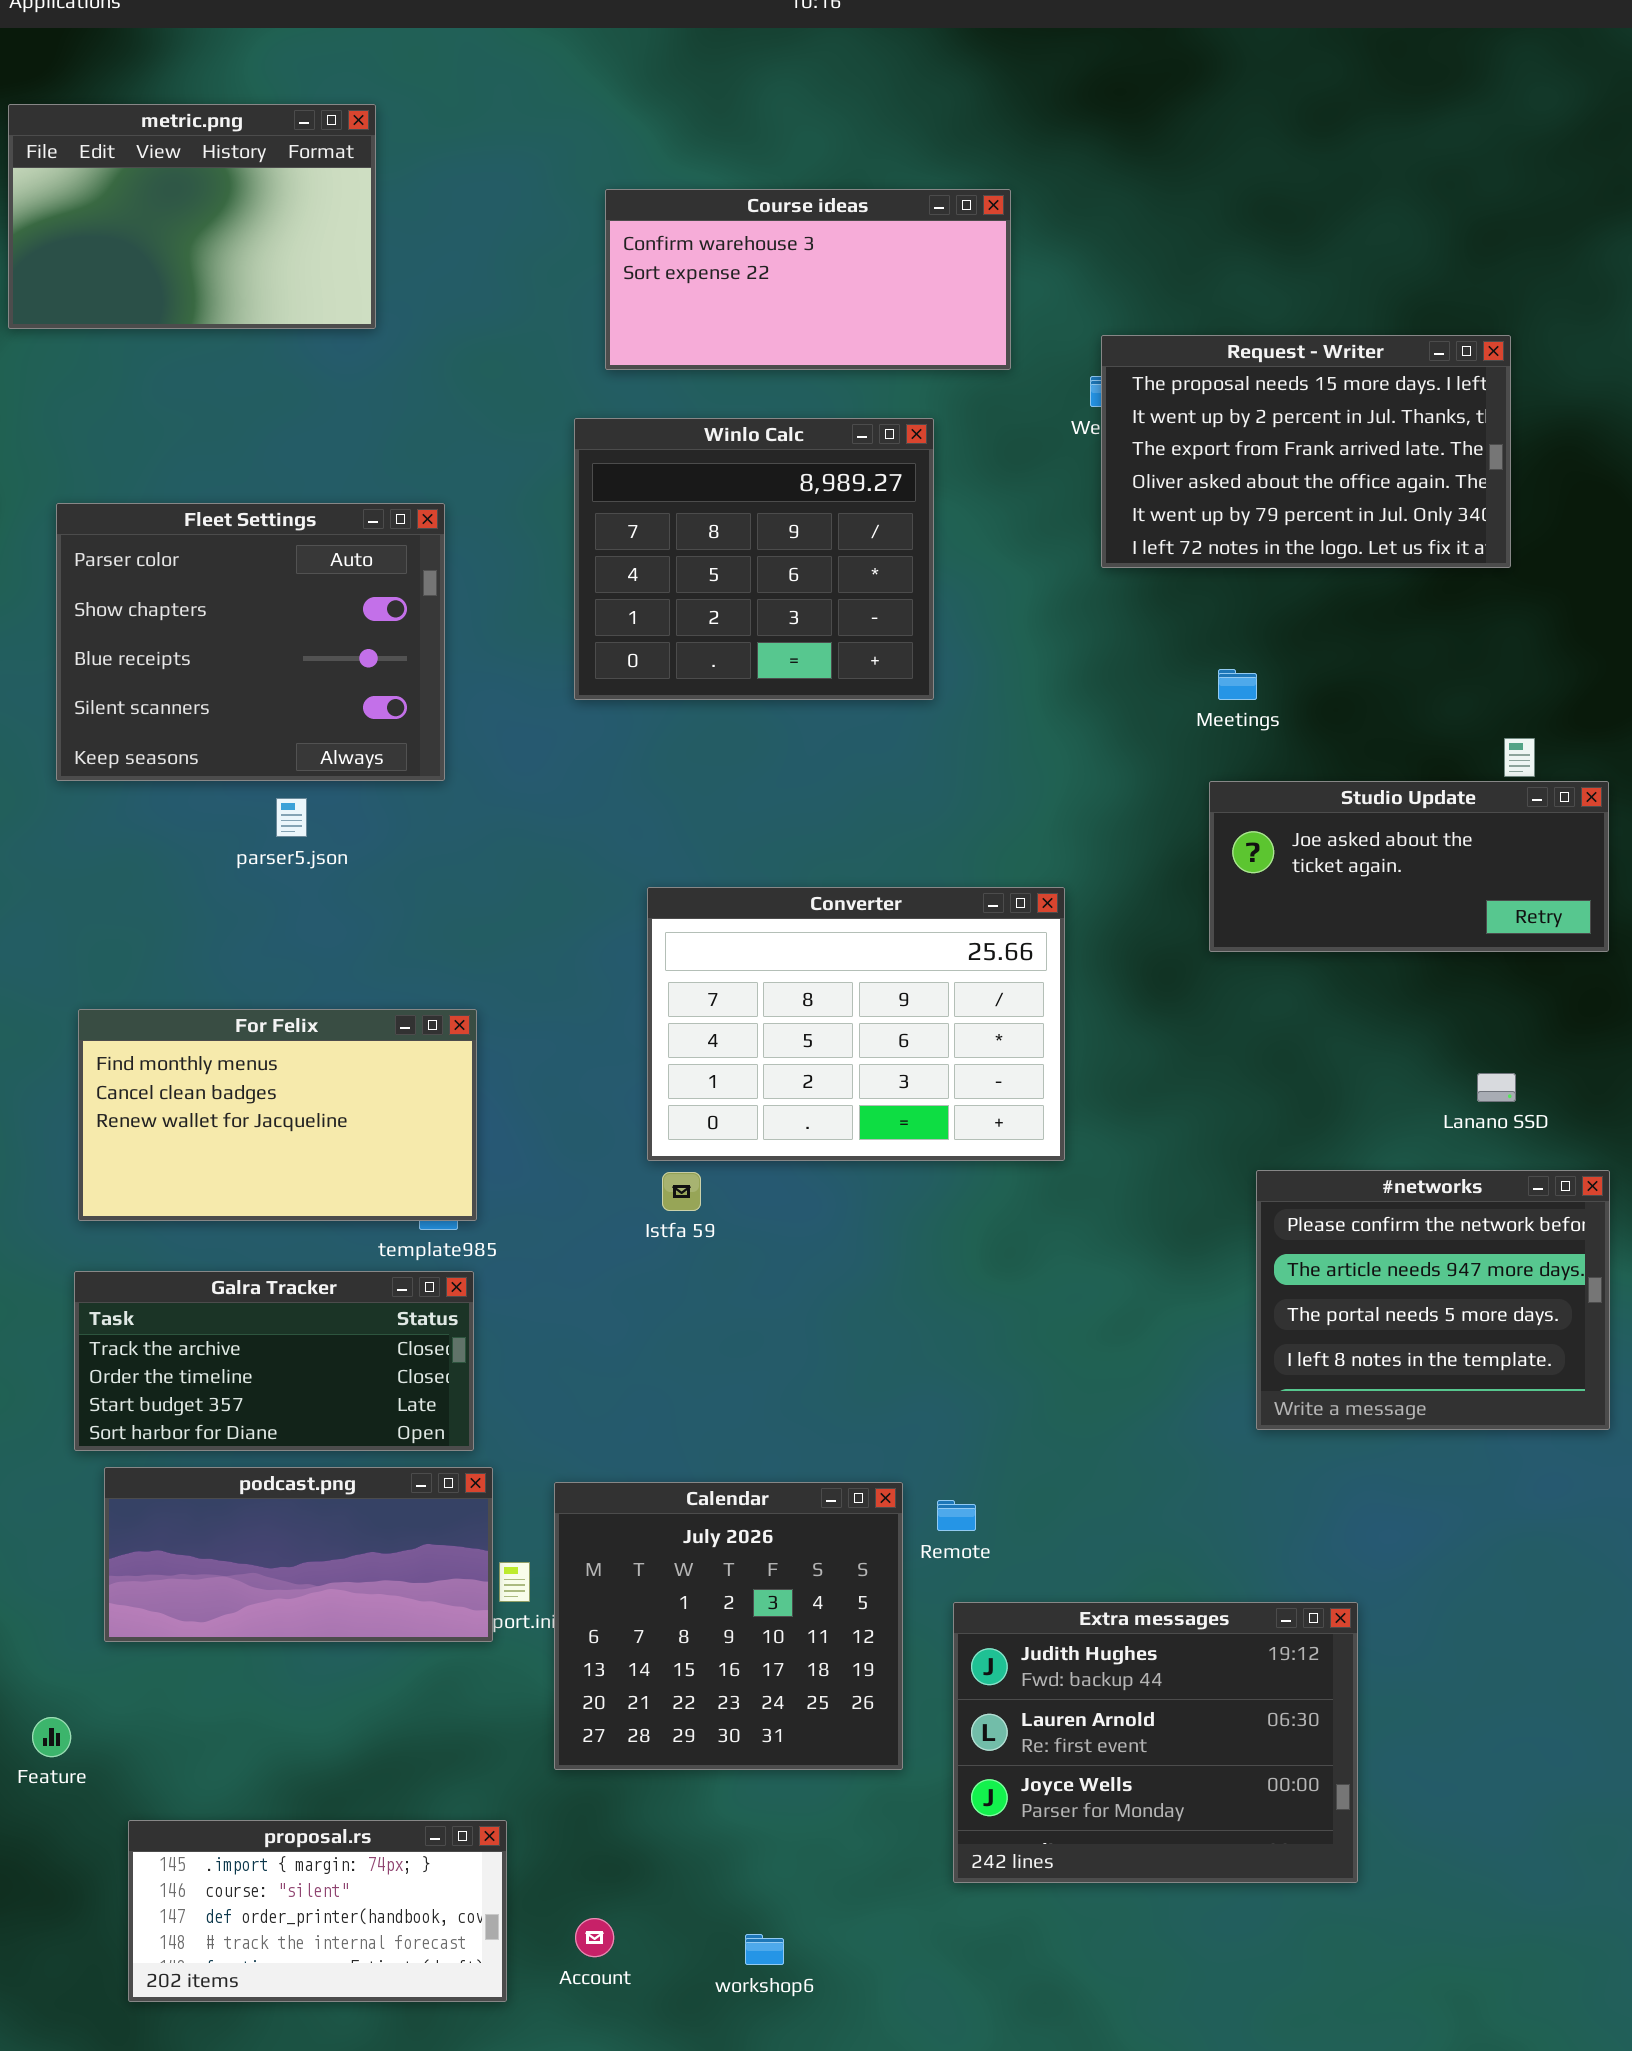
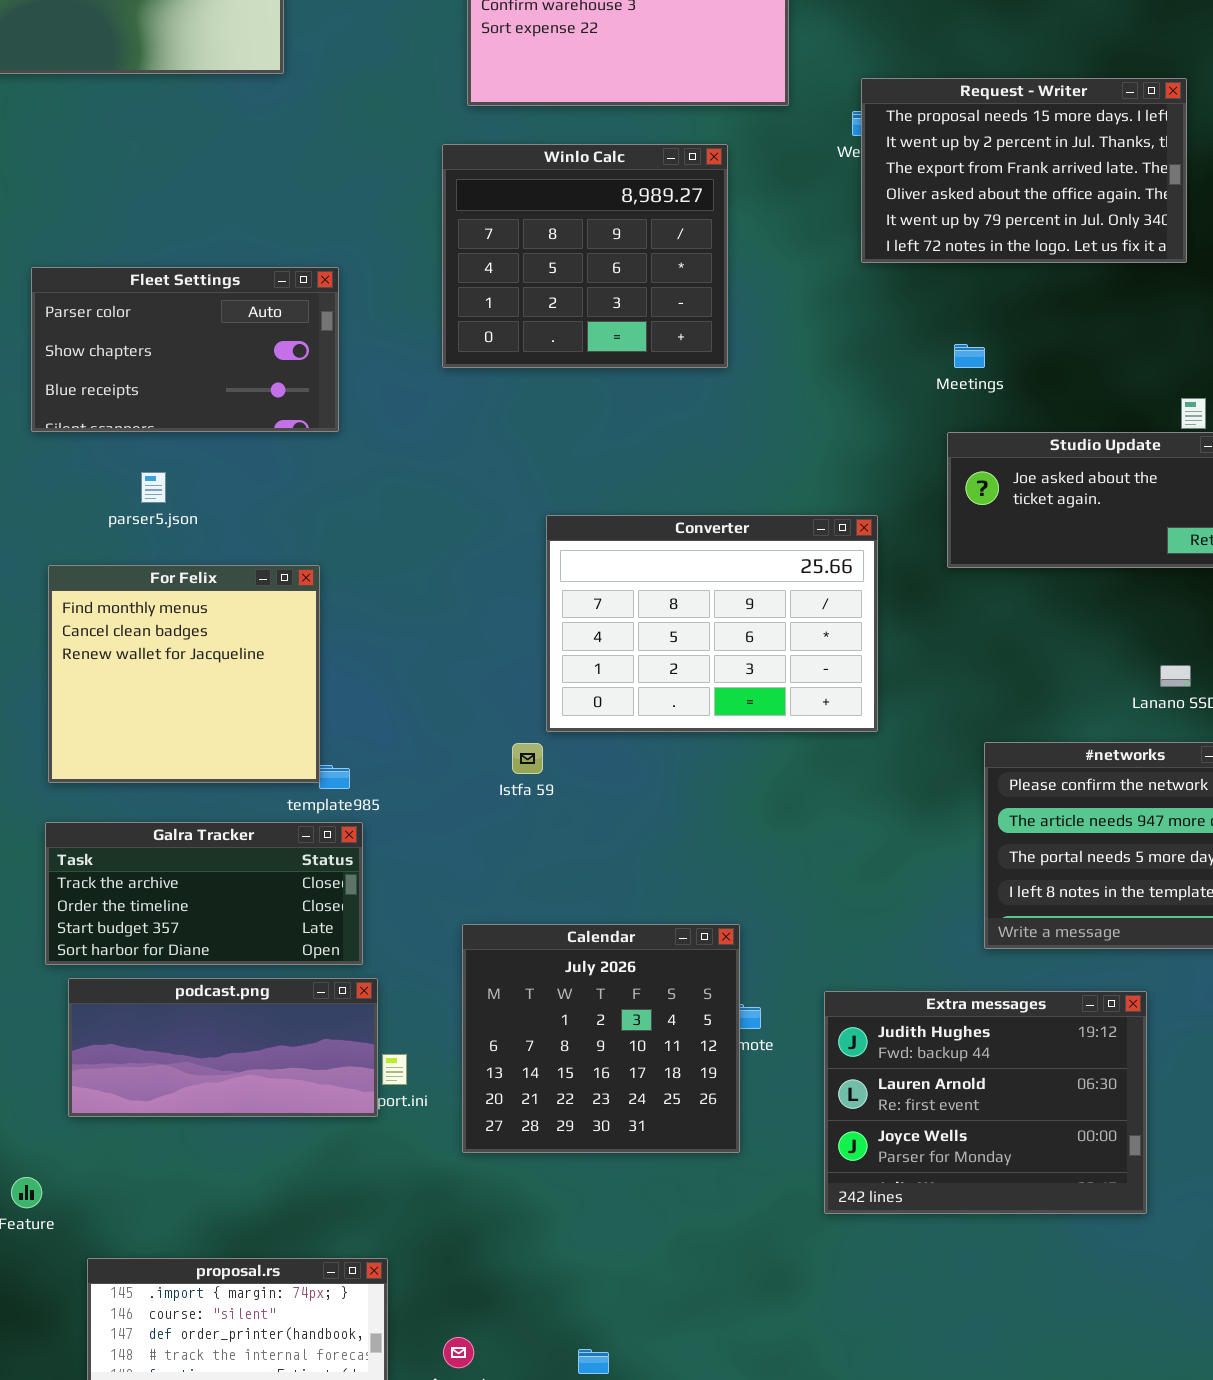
Fleet Settings: [56,503,445,781] -> [31,267,339,432], resized
parser5.json: [276,798,307,837] -> [141,472,166,503], moved
Converter: [647,887,1065,1161] -> [546,515,878,732], moved
For Felix: [78,1009,477,1221] -> [48,565,320,783], resized
Calendar: [554,1482,903,1770] -> [462,924,740,1153], moved
Extra messages: [953,1602,1358,1883] -> [824,991,1147,1214], moved

